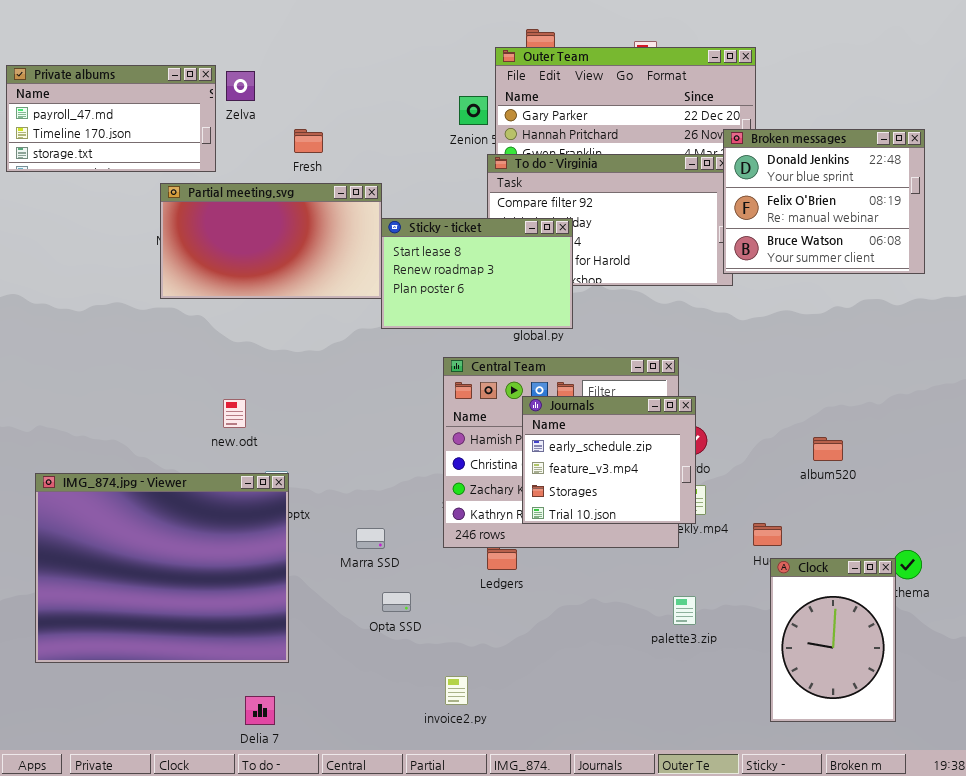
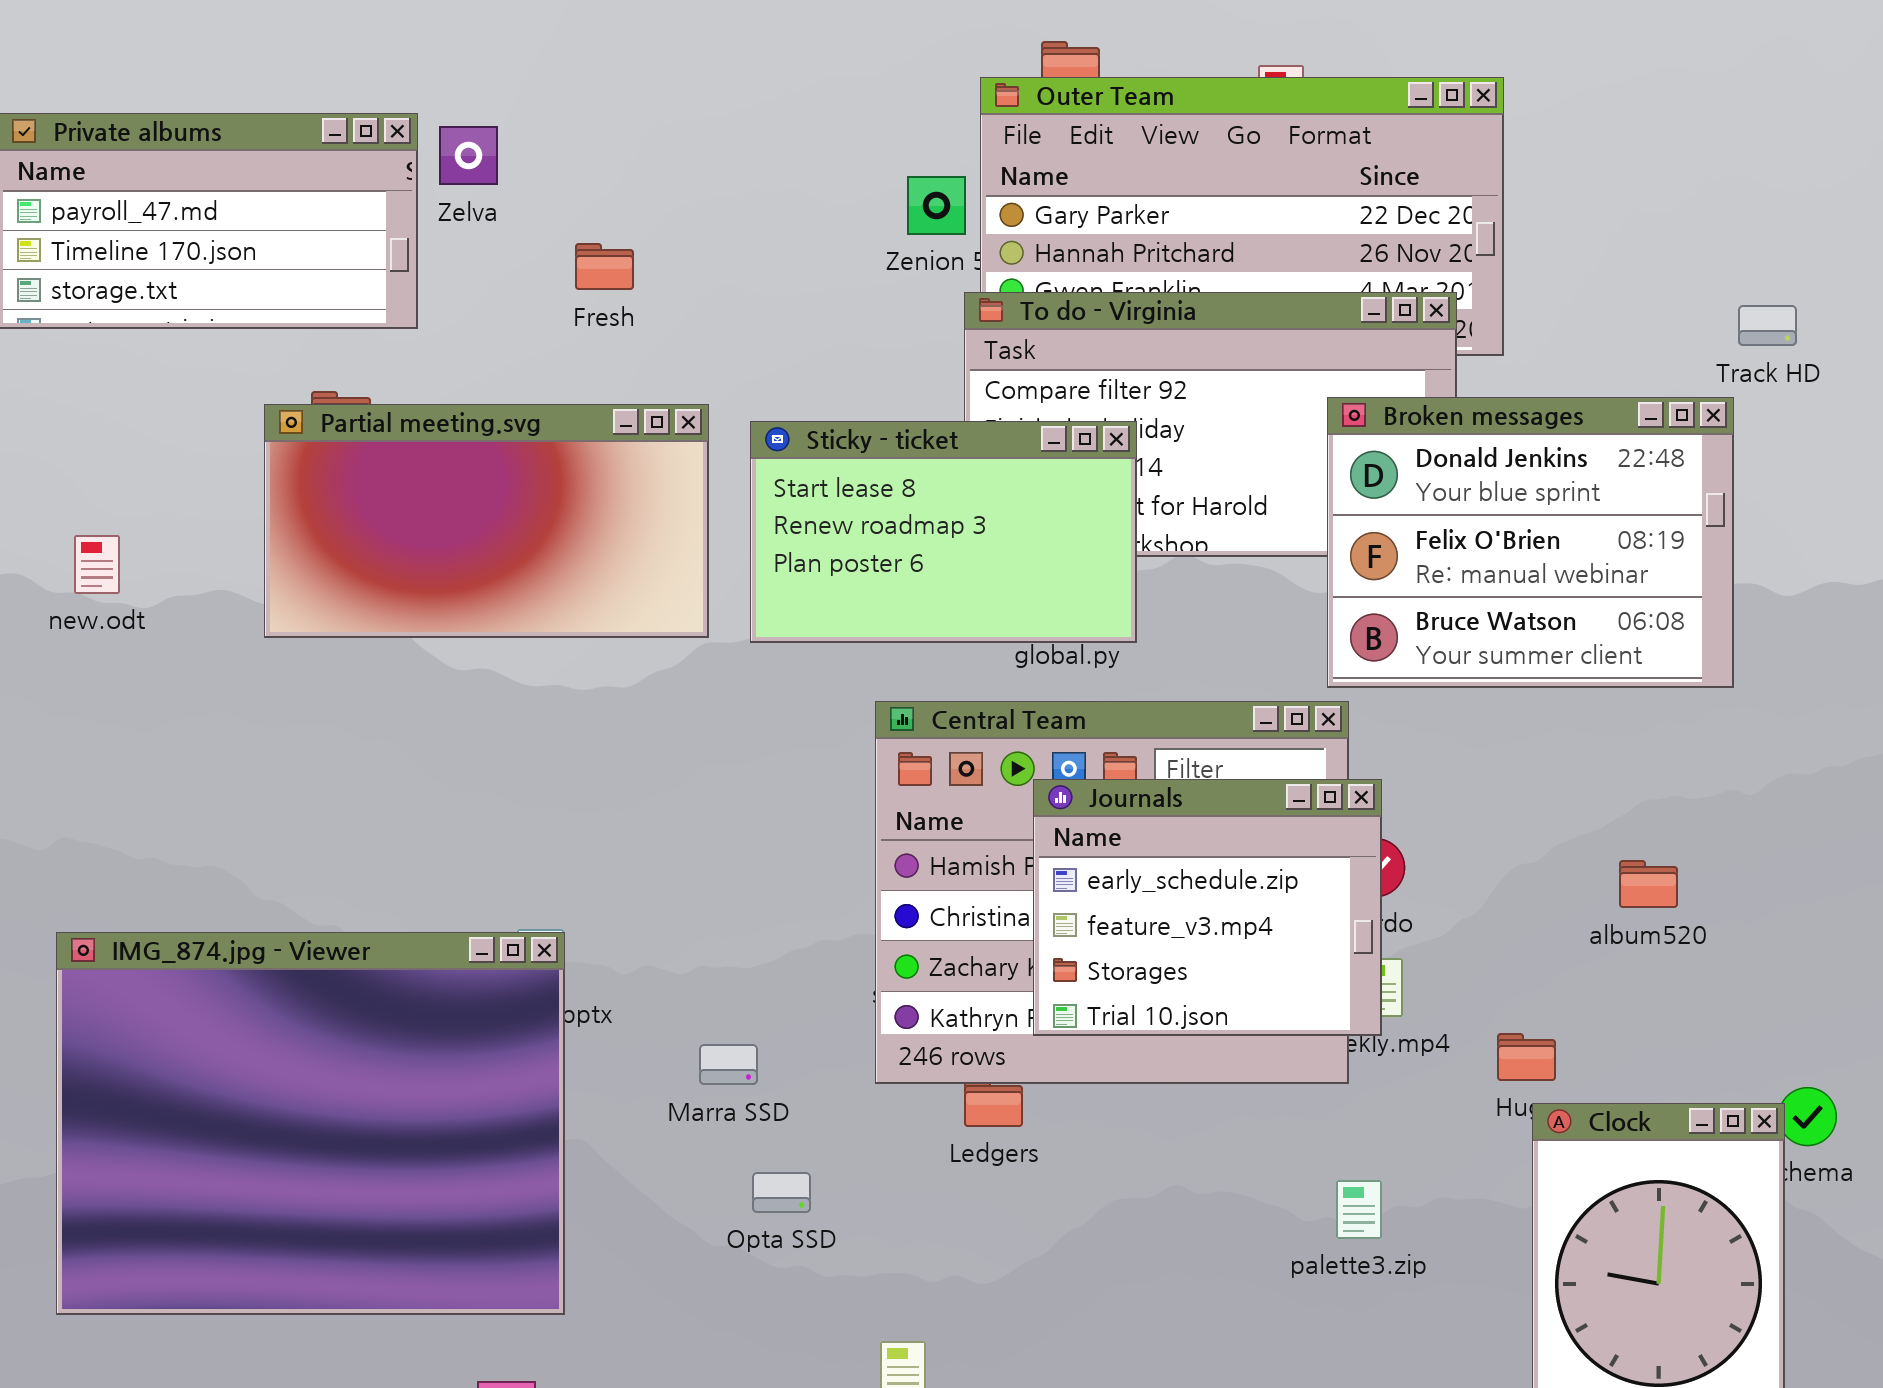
Broken messages: [723,129,925,274] -> [1327,397,1734,688], moved
Partial meeting.svg: [160,183,382,299] -> [264,404,709,638], moved
new.odt: [223,399,246,428] -> [74,535,120,594], moved

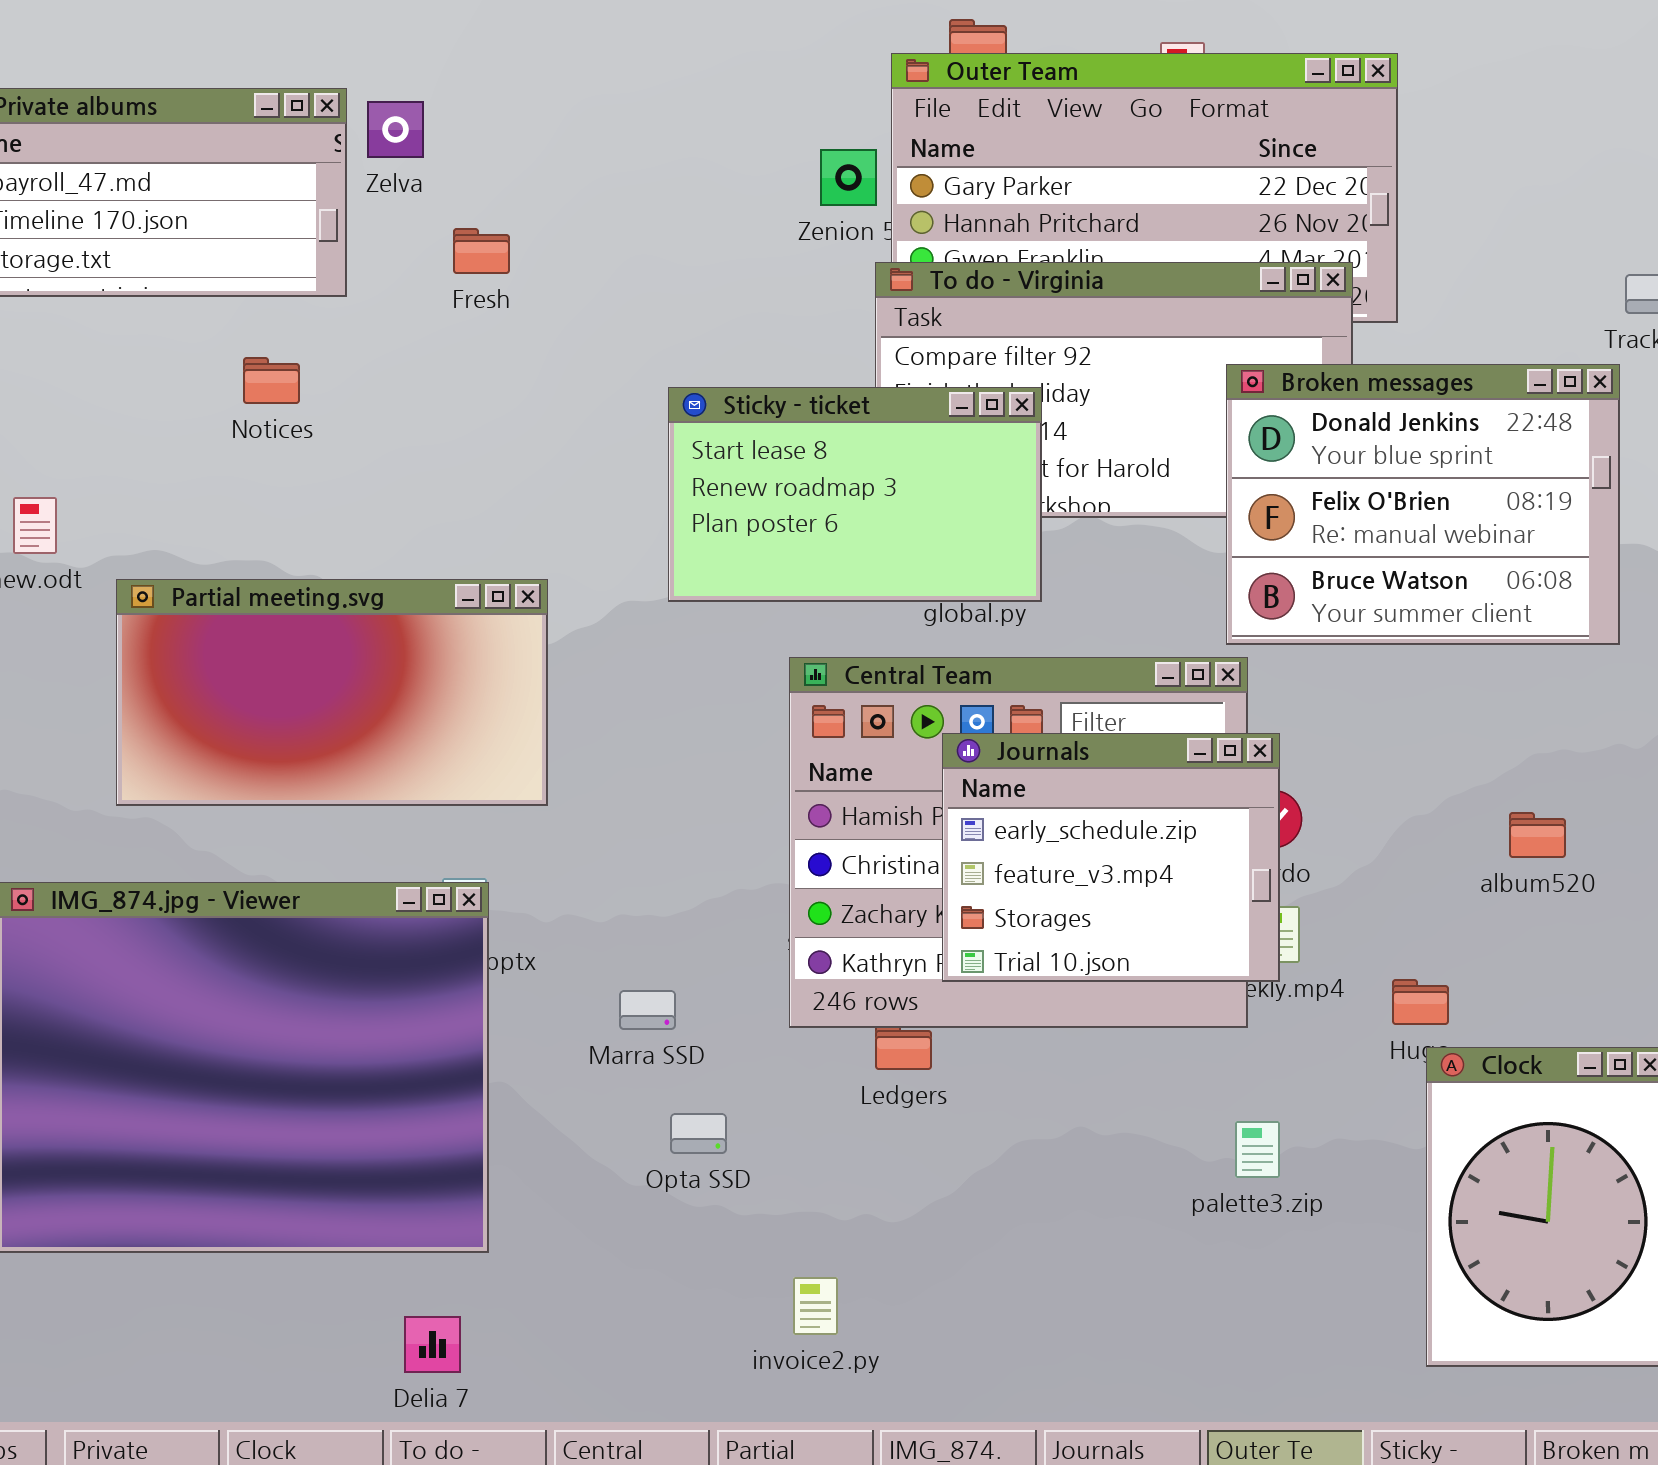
Fresh: [575,243,634,290] -> [453,228,510,274], moved
Partial meeting.svg: [264,404,709,638] -> [116,579,548,806], moved

